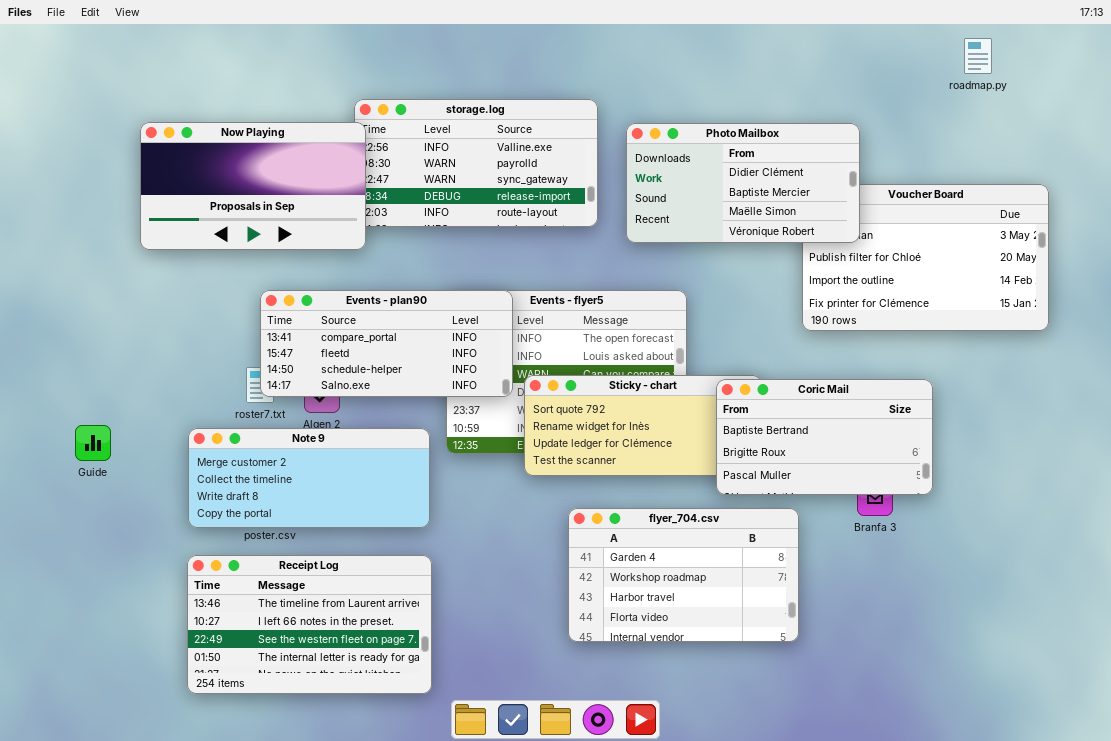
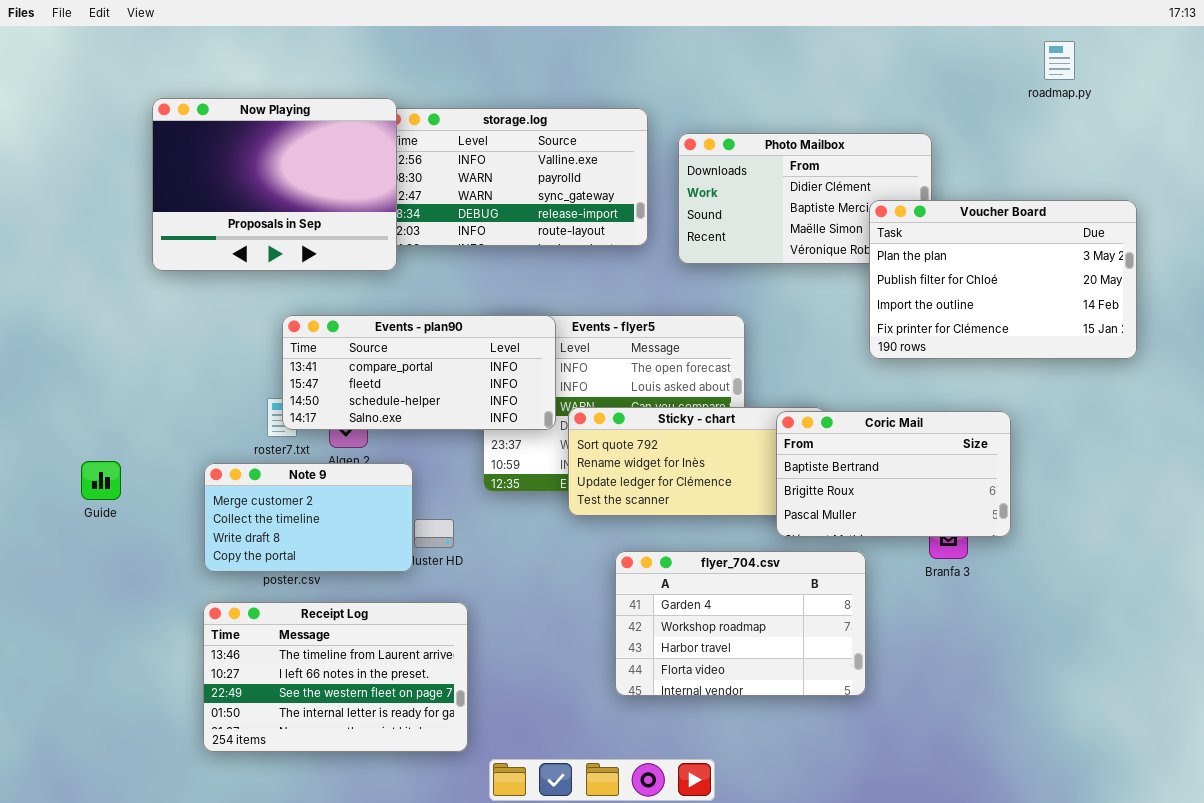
Now Playing: [140,122,366,250] -> [152,98,397,271], resized
Voucher Board: [802,184,1049,331] -> [869,200,1137,359], raised
Note 9: [188,428,430,528] -> [204,463,413,572], resized

